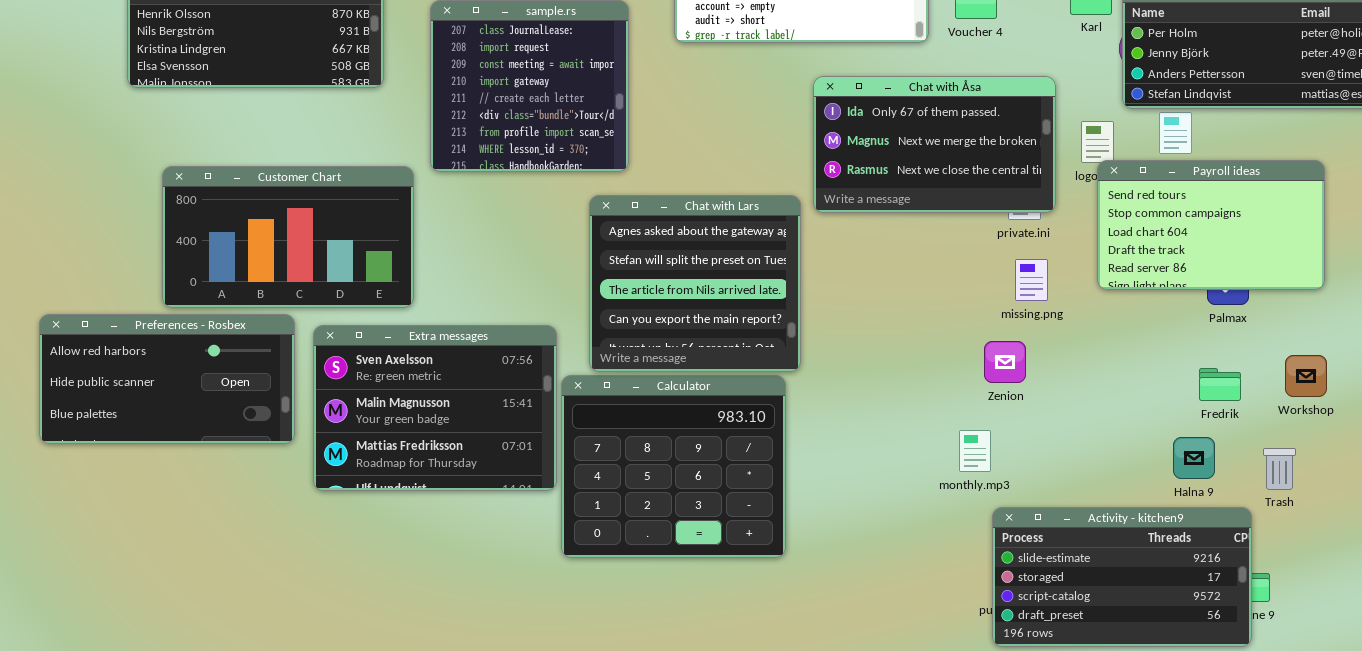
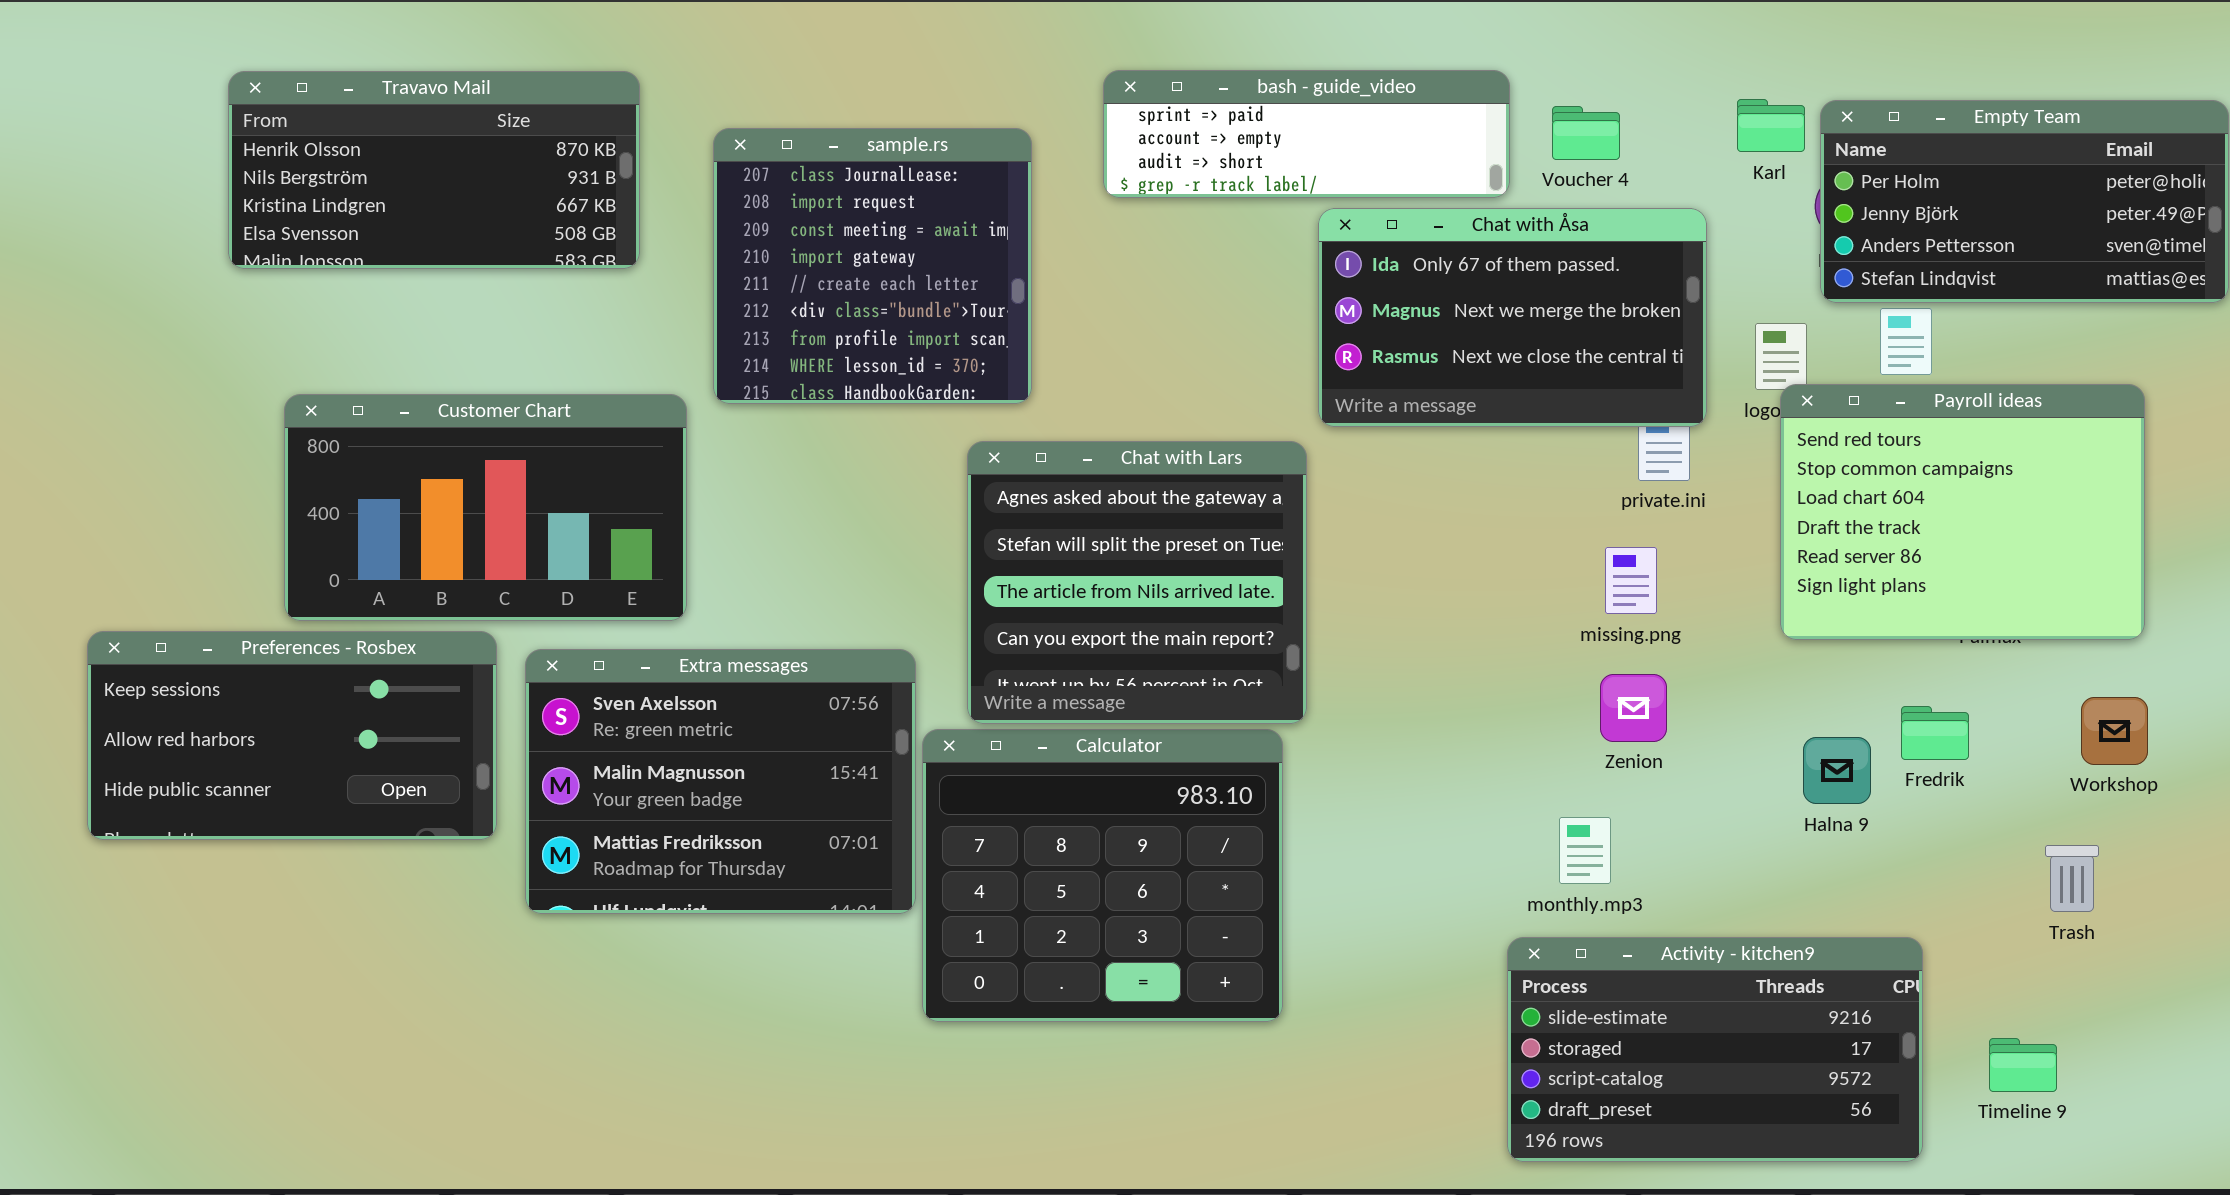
Chat with Åsa: [813,76,1056,213] -> [1318,208,1707,427], moved
Payroll ideas: [1097,160,1325,290] -> [1780,384,2145,640], resized
missing.png: [1015,259,1048,301] -> [1605,547,1657,614], moved
Preferences - Rosbex: [39,314,295,444] -> [87,631,497,840], scrolled up 1 row
Fredrik: [1199,368,1241,401] -> [1901,706,1969,760], moved
Halna 9: [1173,437,1215,479] -> [1803,737,1871,804], moved
Activity - kitchen9: [992,507,1252,647] -> [1507,937,1923,1162], moved

